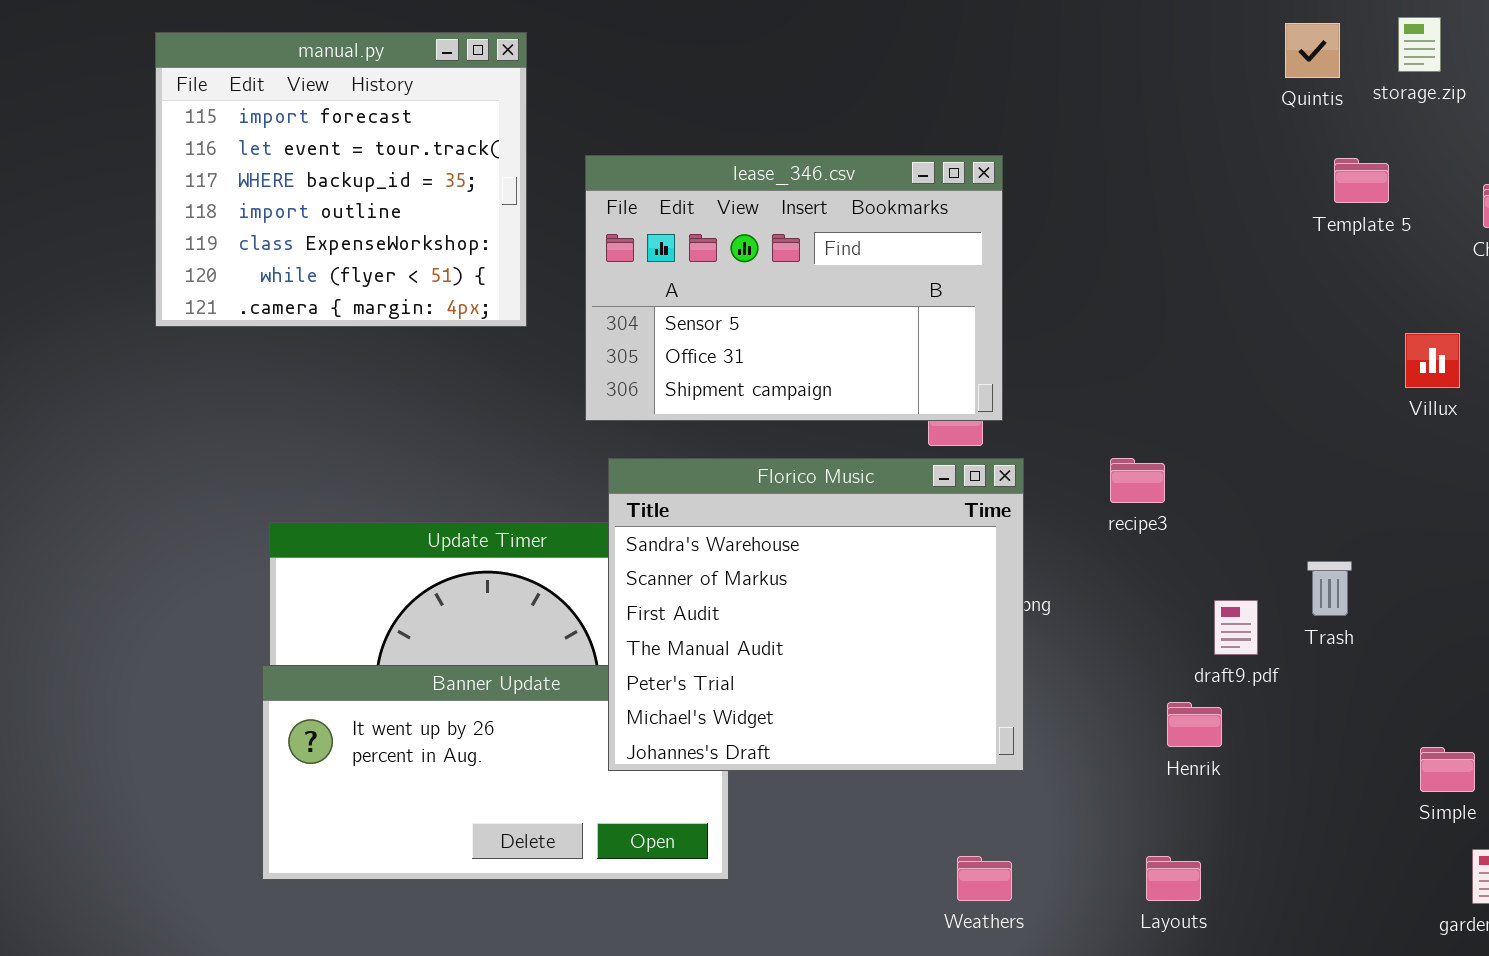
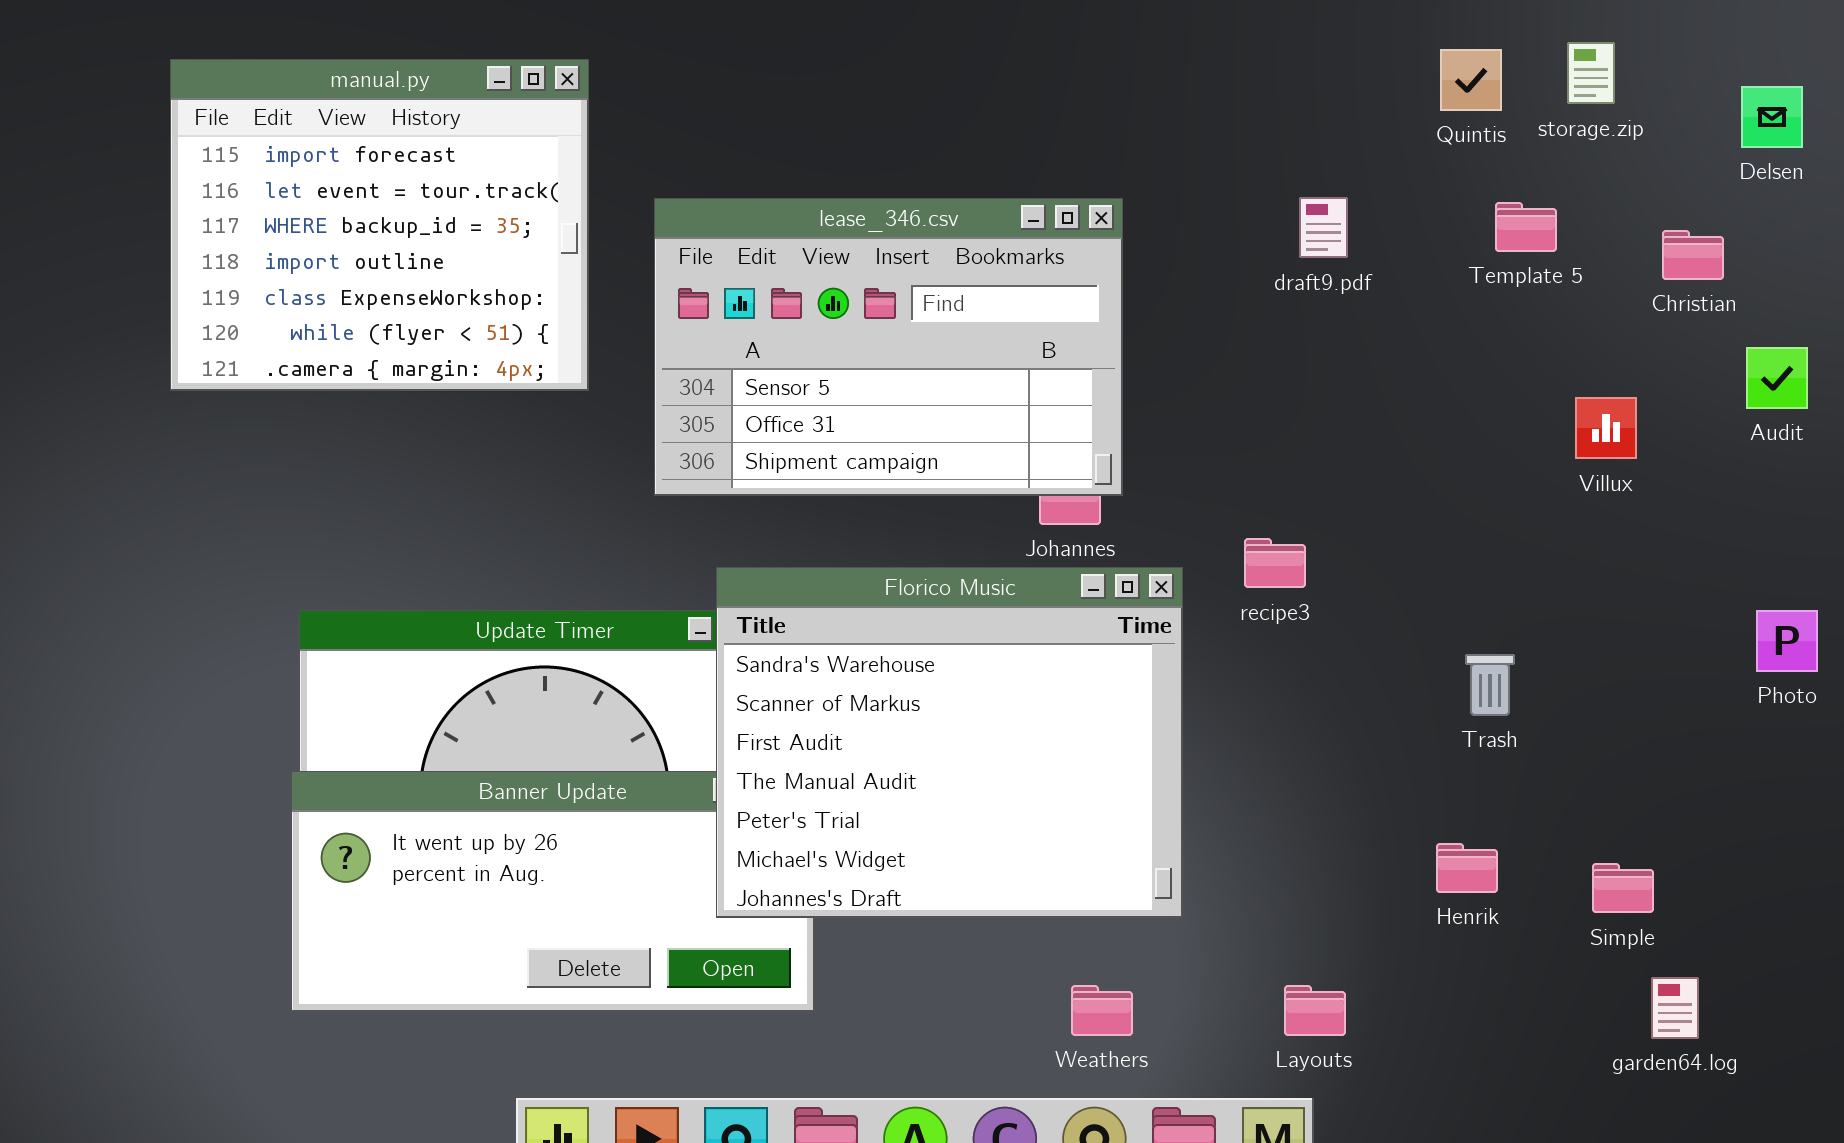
Florico Music: [608,458,1024,771] -> [716,567,1183,918], moved
draft9.pdf: [1214,600,1258,655] -> [1299,197,1348,258], moved
Henrik: [1167,702,1222,747] -> [1436,843,1498,893], moved

